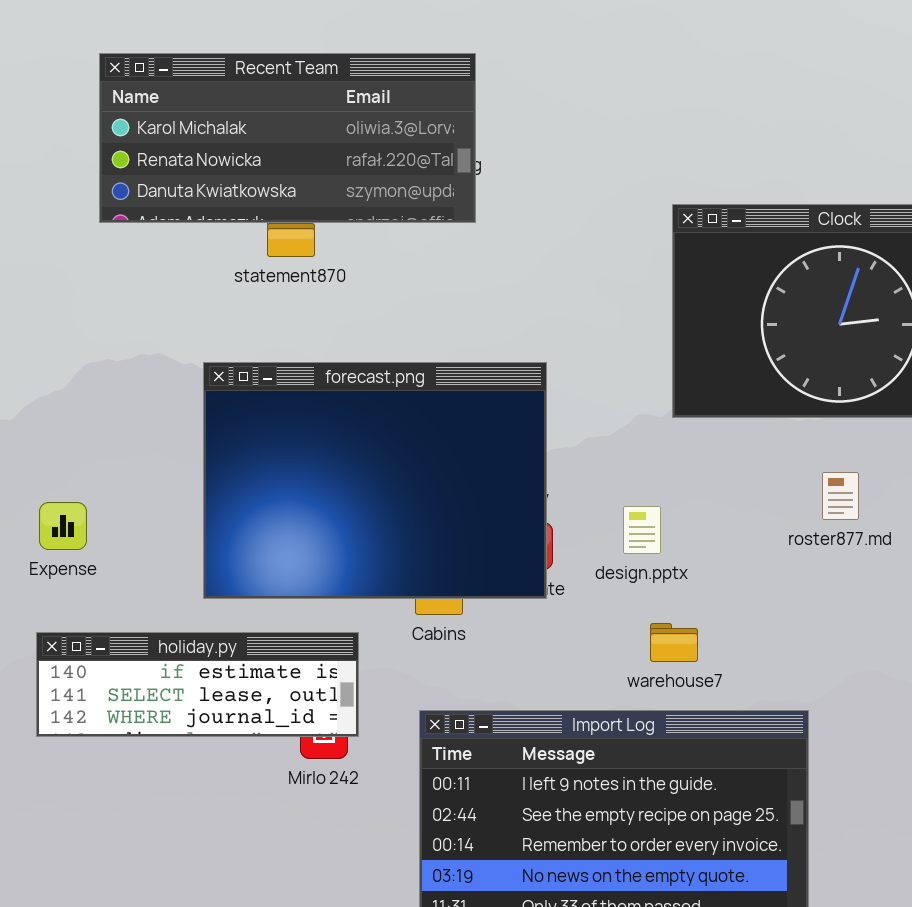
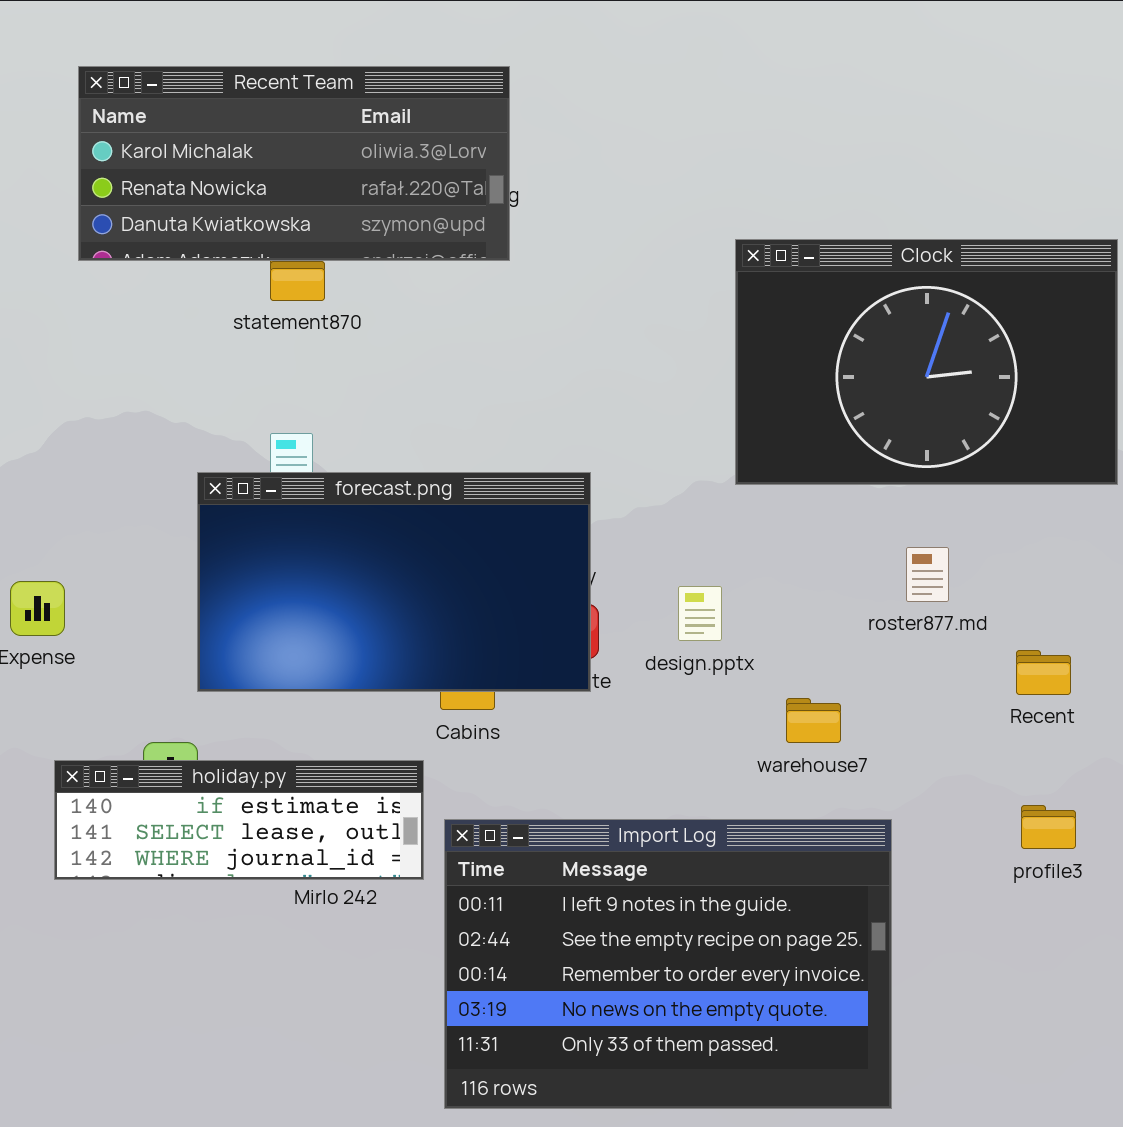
forecast.png: [203,362,547,599] -> [197,472,591,692], resized
warehouse7: [650,623,698,662] -> [786,698,841,743], moved
holiday.py: [36,632,359,737] -> [54,760,424,880], moved

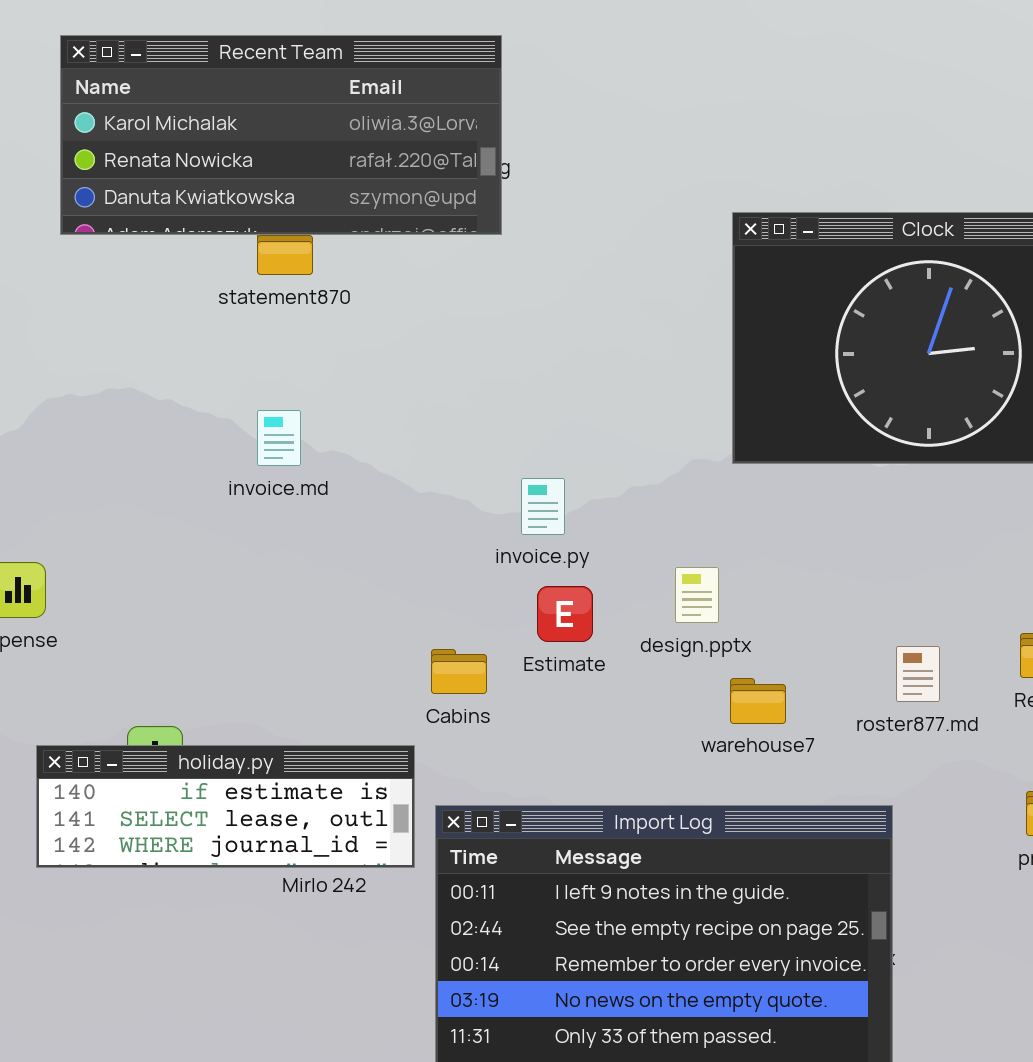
forecast.png: [197,472,591,692] -> none, closed
roster877.md: [906,547,949,602] -> [896,646,940,702], moved
warehouse7: [786,698,841,743] -> [730,678,786,724], moved

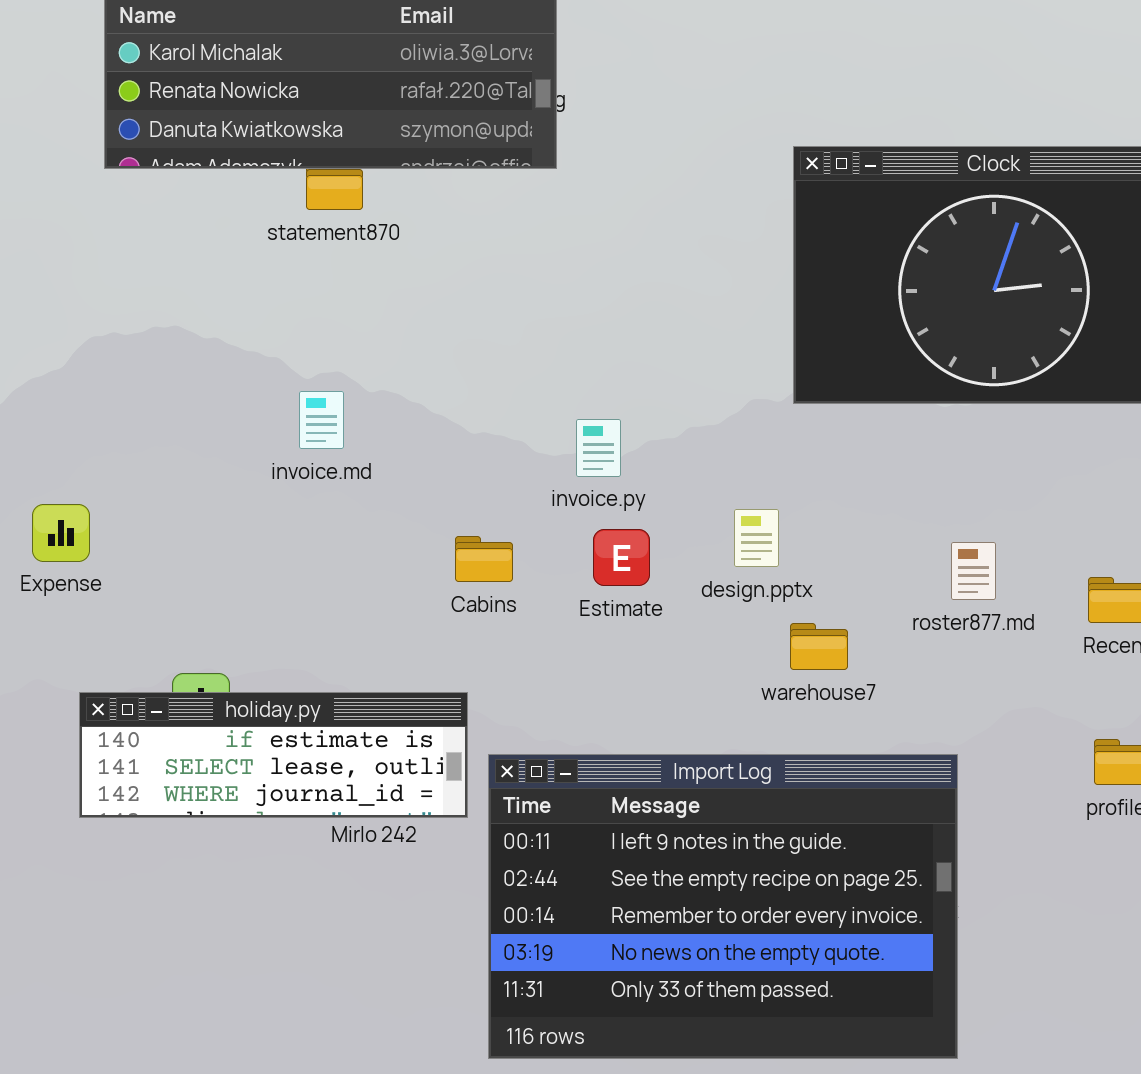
invoice.md: [257,410,301,466] -> [299,391,344,449], moved
roster877.md: [896,646,940,702] -> [951,542,996,600], moved
Cabins: [431,649,487,694] -> [455,536,513,582], moved

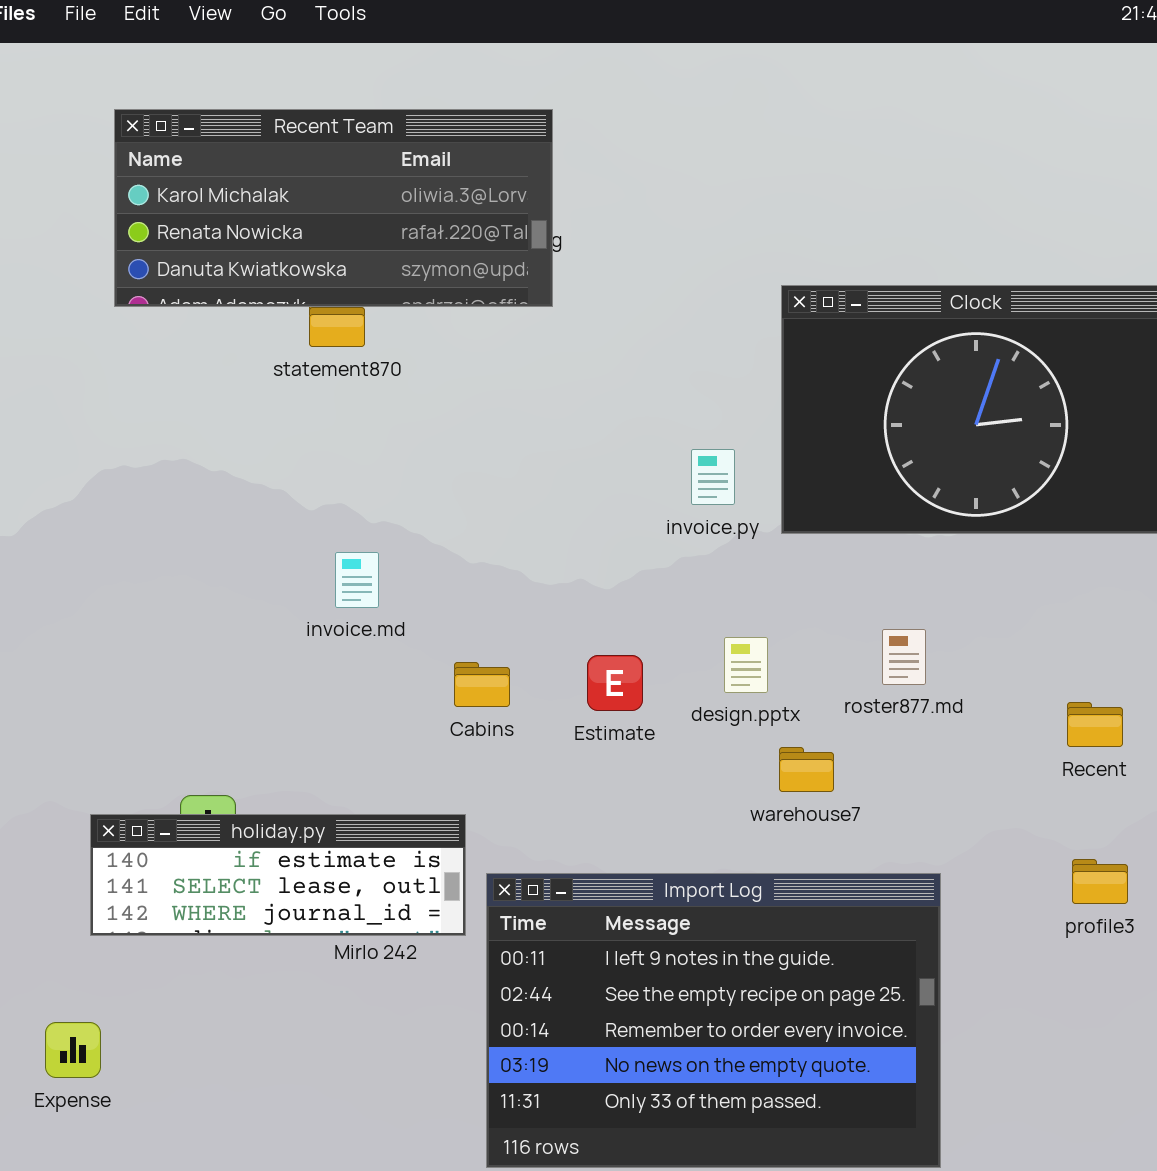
invoice.md: [299,391,344,449] -> [335,552,379,608], moved
invoice.py: [576,419,621,477] -> [691,449,735,505], moved
Expense: [32,504,90,562] -> [45,1022,101,1078], moved
roster877.md: [951,542,996,600] -> [882,629,926,685], moved

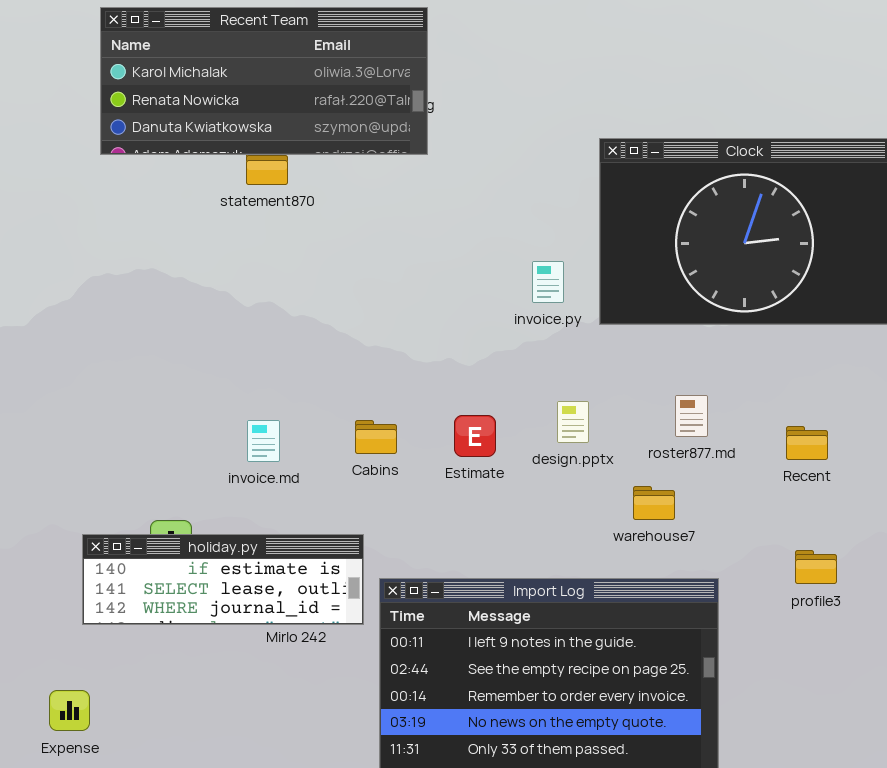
invoice.md: [335,552,379,608] -> [247,420,280,462], moved
Recent: [1067,702,1123,747] -> [786,426,828,460], moved
warehouse7: [779,747,834,792] -> [633,486,675,520], moved
profile3: [1072,859,1128,904] -> [795,550,837,584], moved

